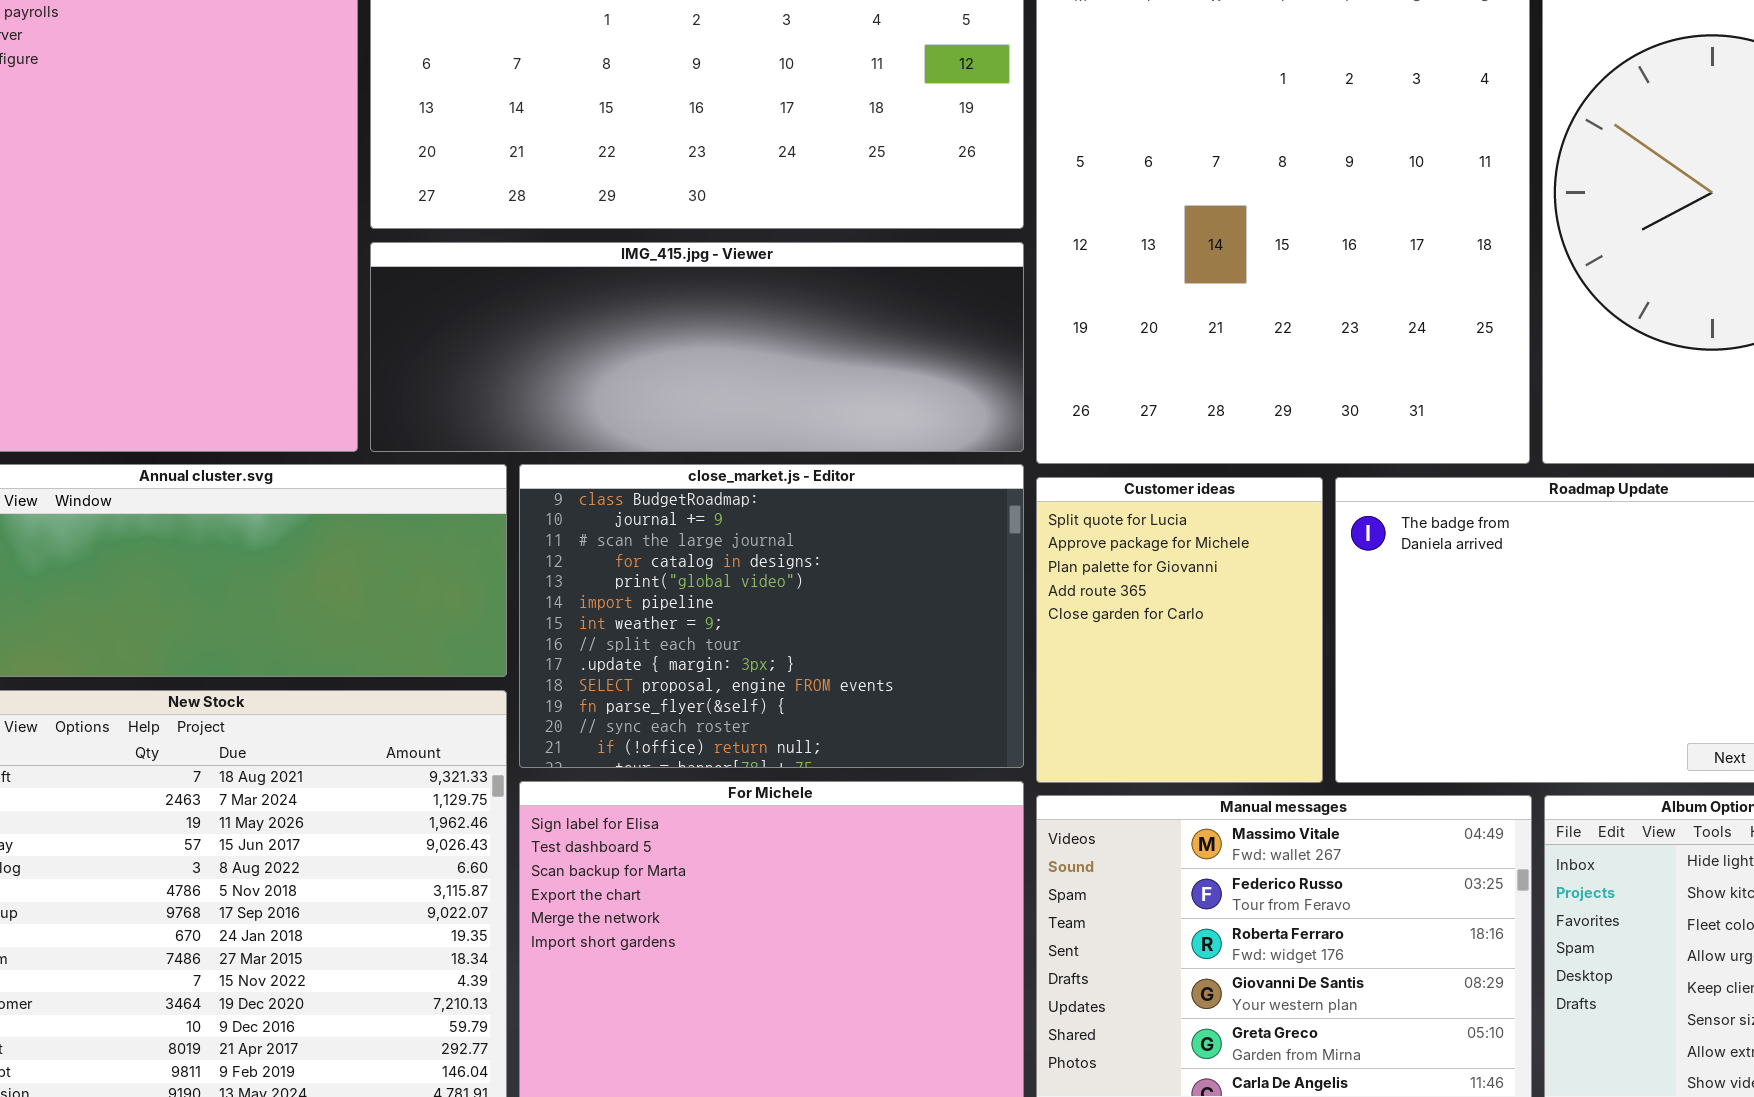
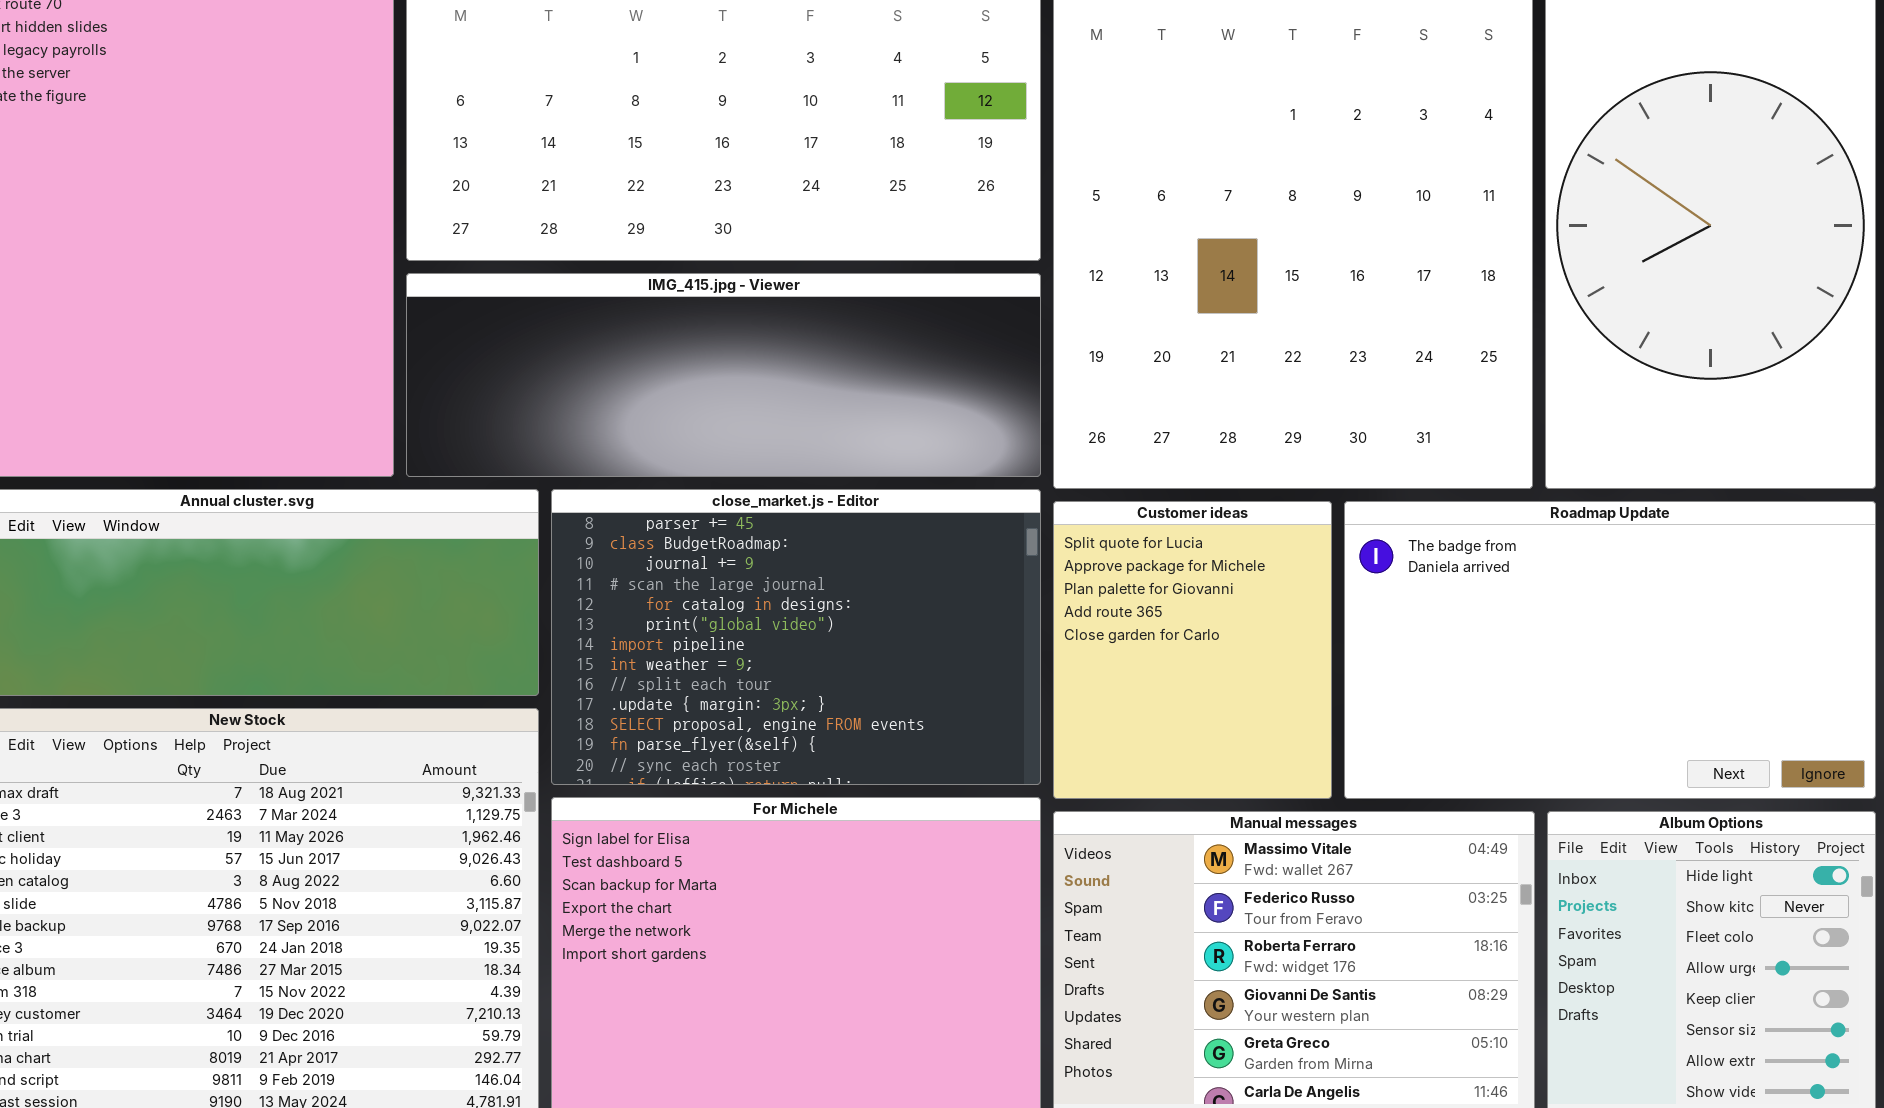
close_market.js - Editor: [519,464,1024,768] -> [551,489,1041,785], scrolled up 1 row

